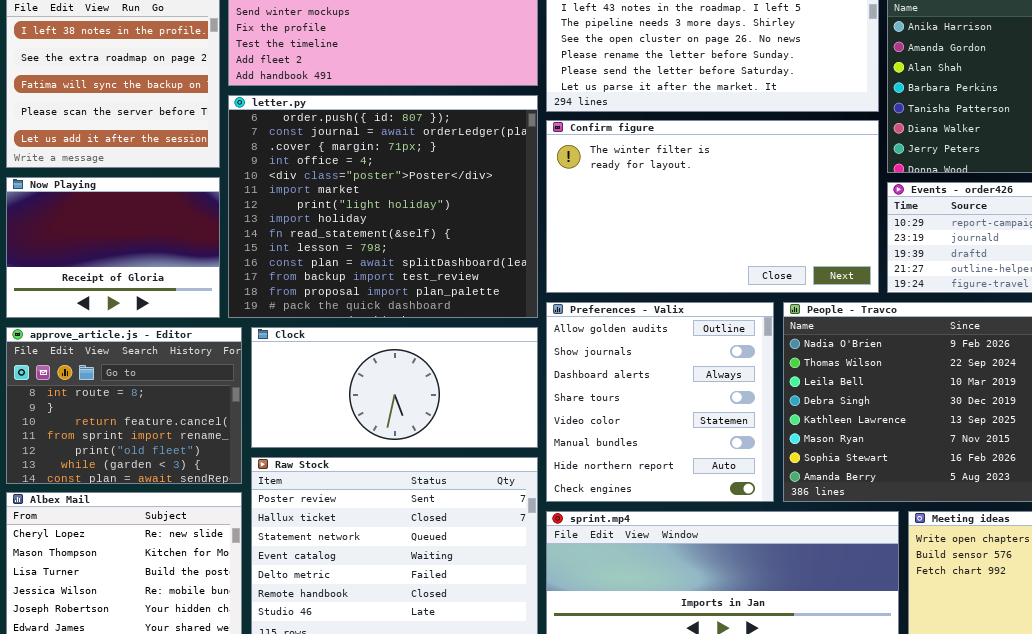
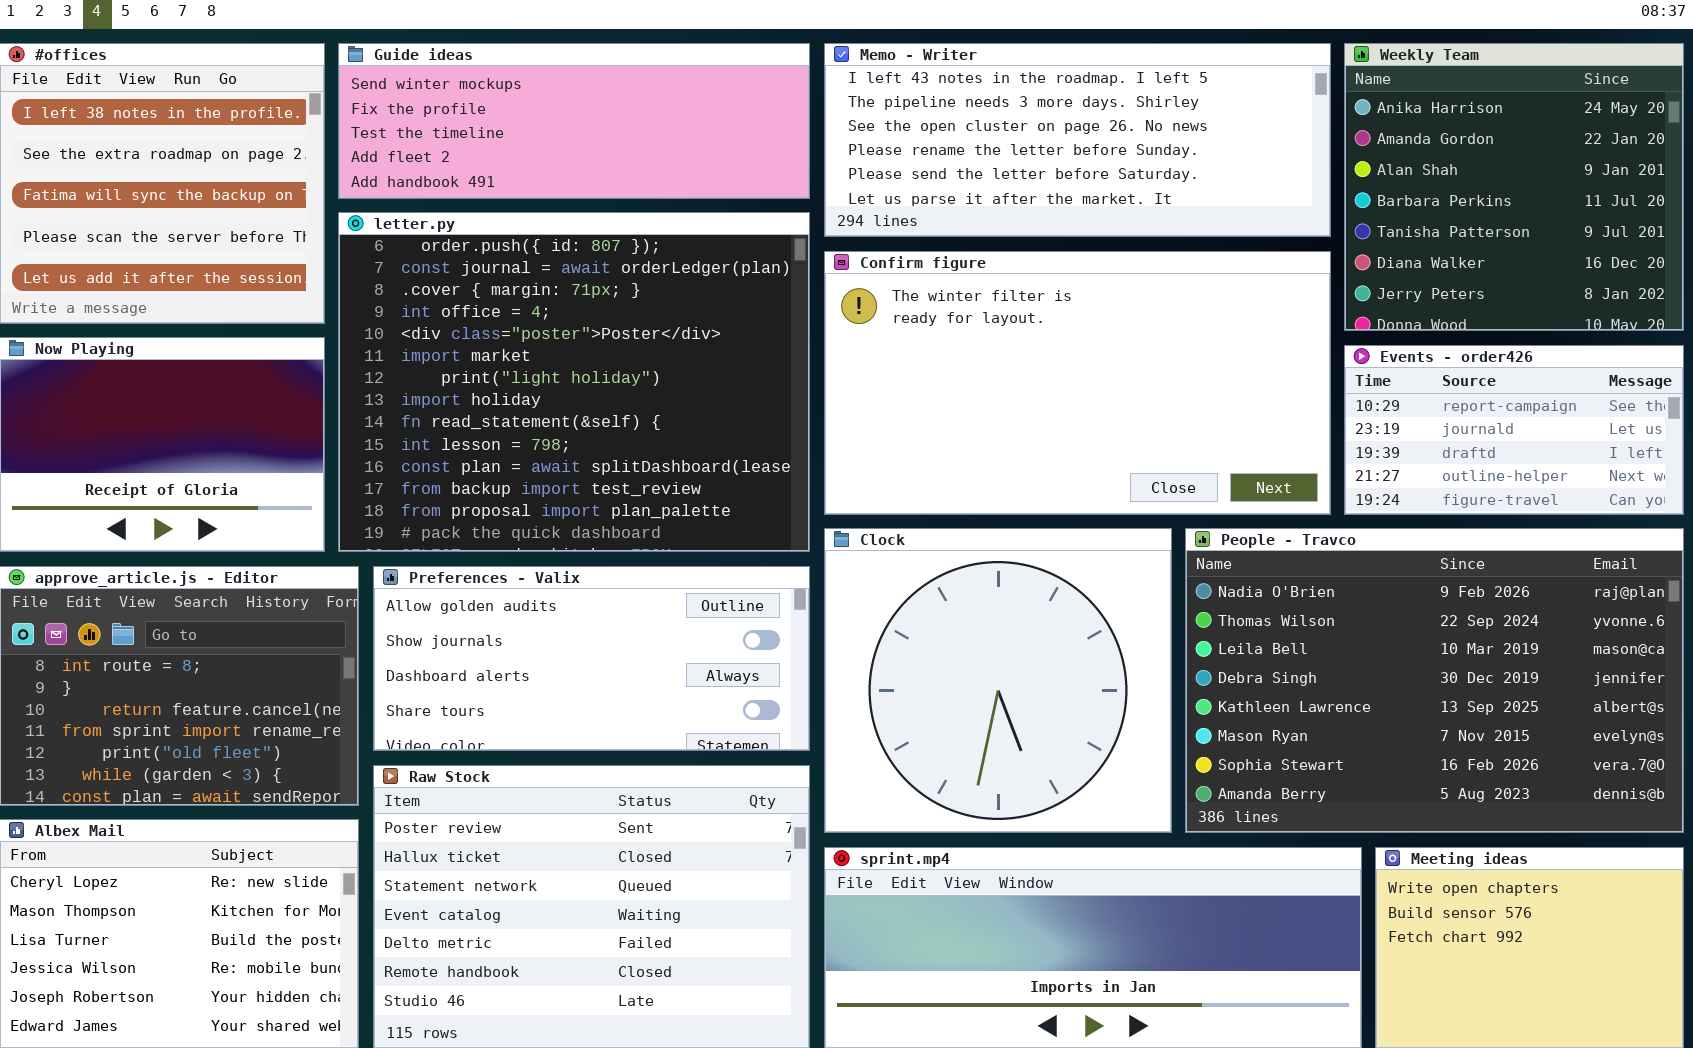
Preferences - Valix: [546,302,774,502] -> [373,566,810,751], moved, resized
Clock: [251,327,538,448] -> [824,528,1172,833], moved, resized

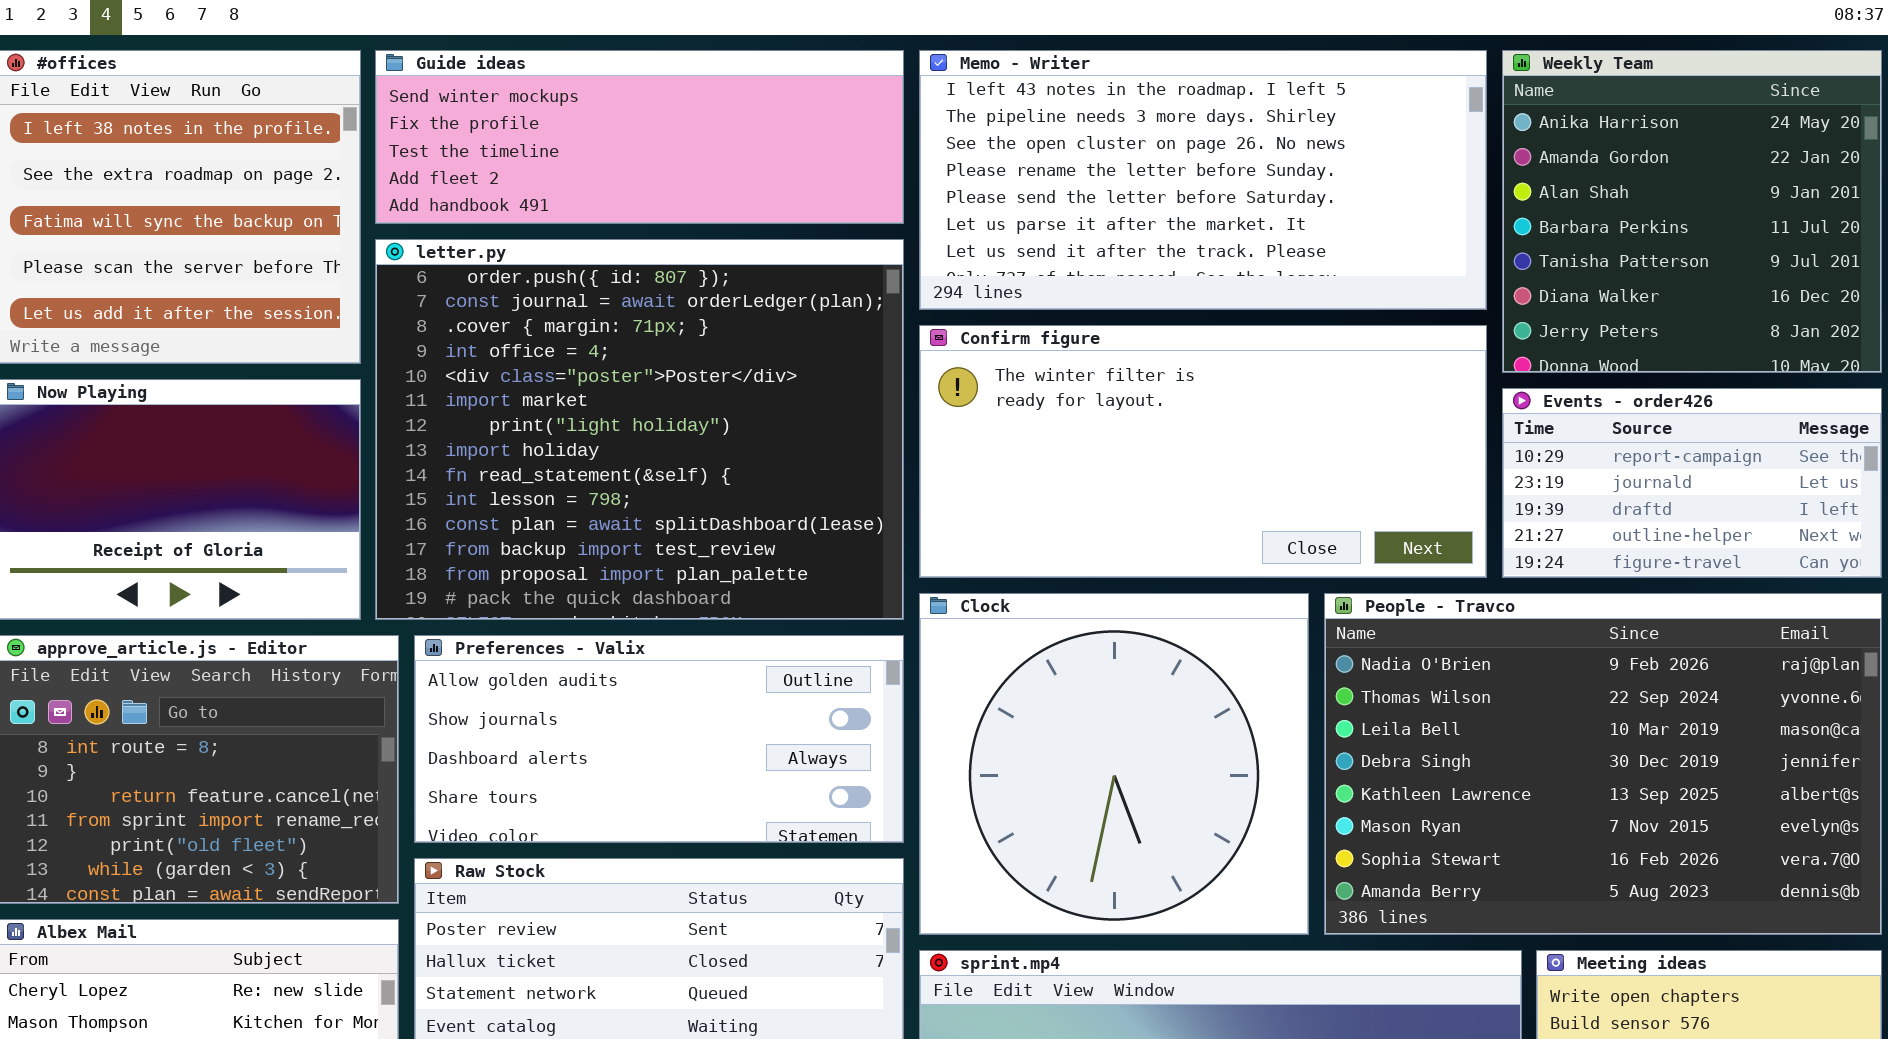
Memo - Writer: [824,43,1331,237] -> [919,50,1487,310], resized
Confirm figure: [824,251,1331,515] -> [919,325,1487,578], resized

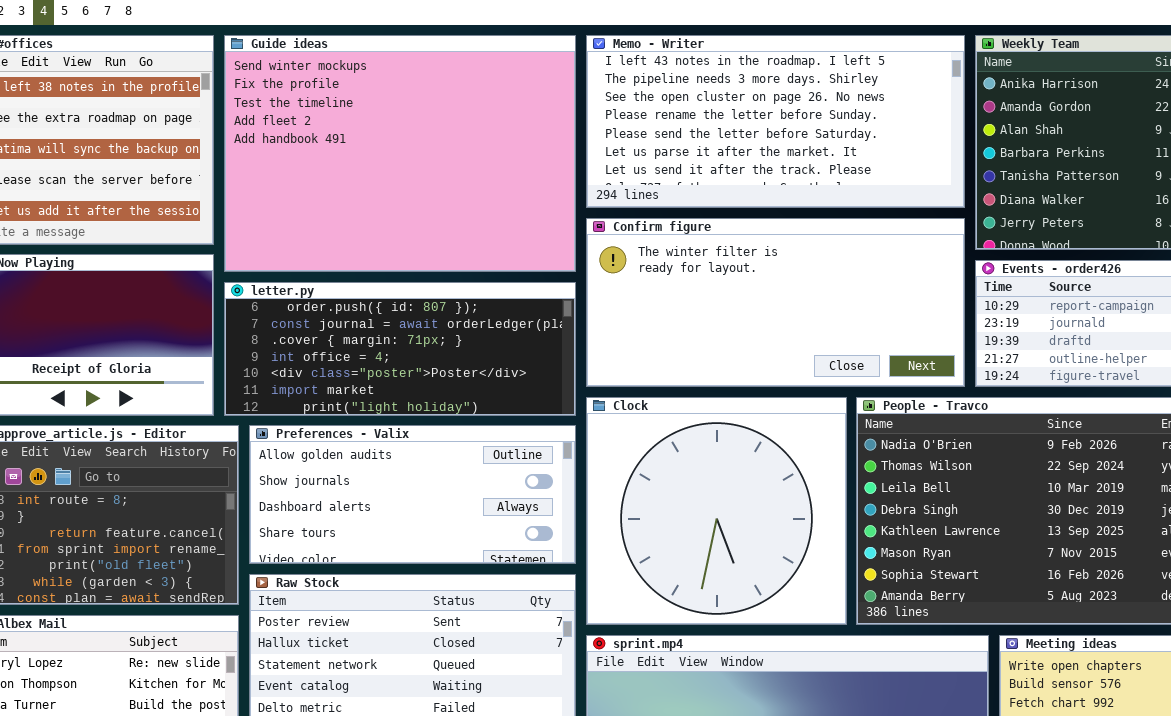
Guide ideas: [375,50,904,224] -> [224,35,576,272], resized
letter.py: [375,239,904,620] -> [224,282,576,416], resized

